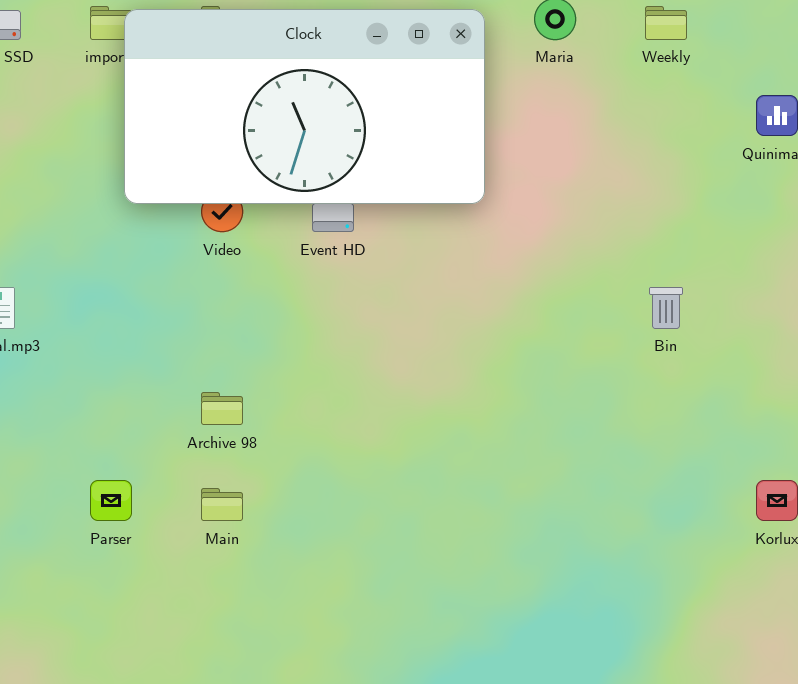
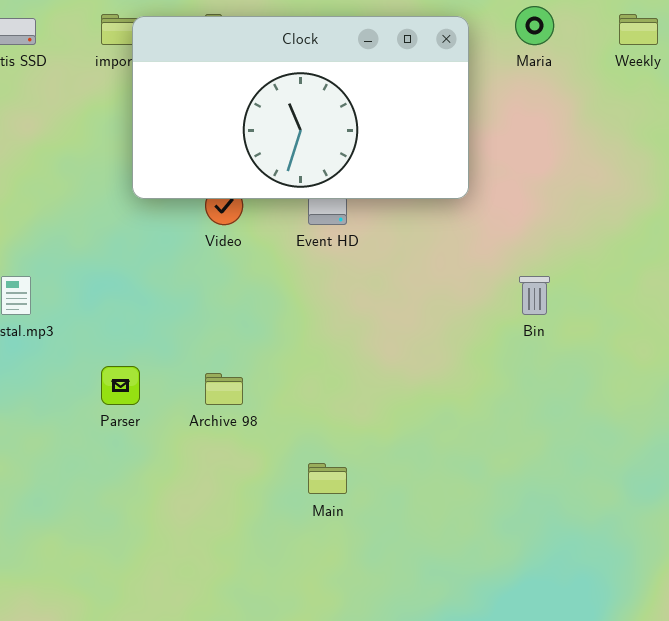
Bin: [649,287,683,329] -> [519,276,550,315], moved
Parser: [90,480,132,521] -> [101,366,140,405], moved
Main: [201,488,243,521] -> [308,463,347,494], moved

